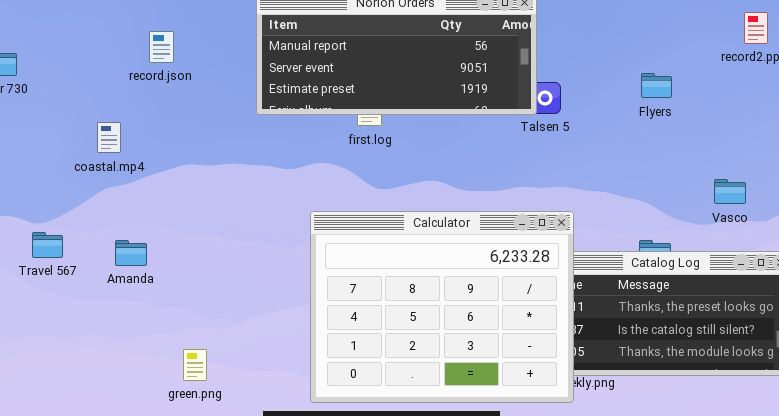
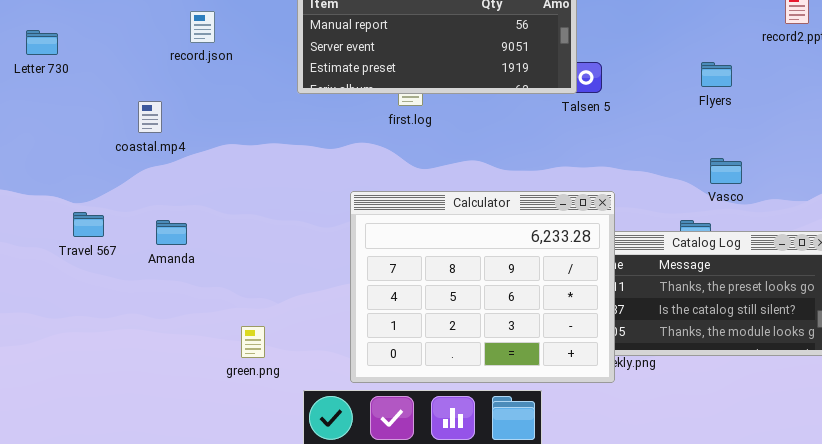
Flyers: [641,73,672,98] -> [701,62,732,87], moved
Vasco: [714,179,746,204] -> [710,158,742,184], moved
green.png: [183,349,207,381] -> [241,326,265,358], moved

